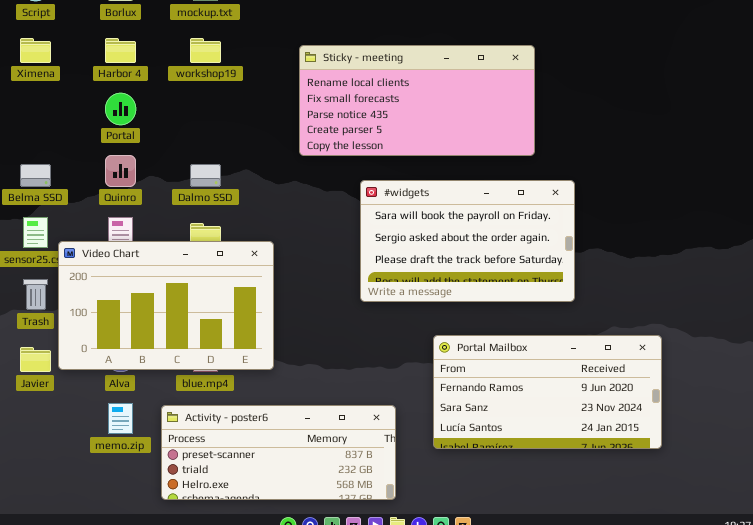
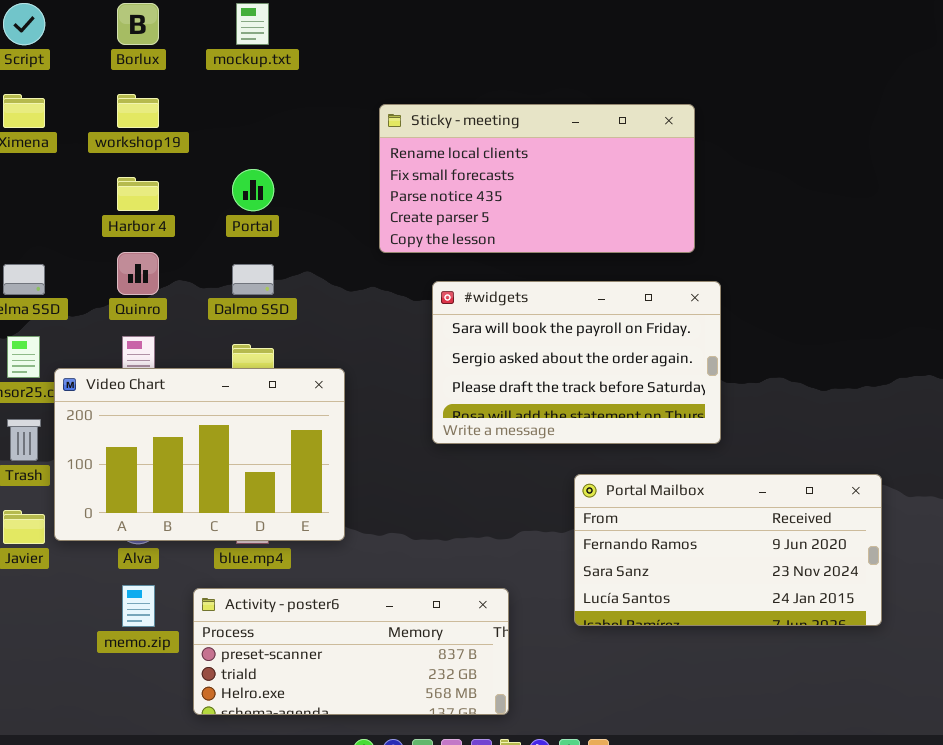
Harbor 4: [105,38,136,63] -> [117,177,159,211], moved
workshop19: [190,38,221,63] -> [117,94,159,128], moved
Portal: [105,93,136,125] -> [232,169,274,211], moved
#widgets: [360,180,575,302] -> [432,281,721,444], moved
Portal Mailbox: [433,335,662,449] -> [574,474,882,626], moved

